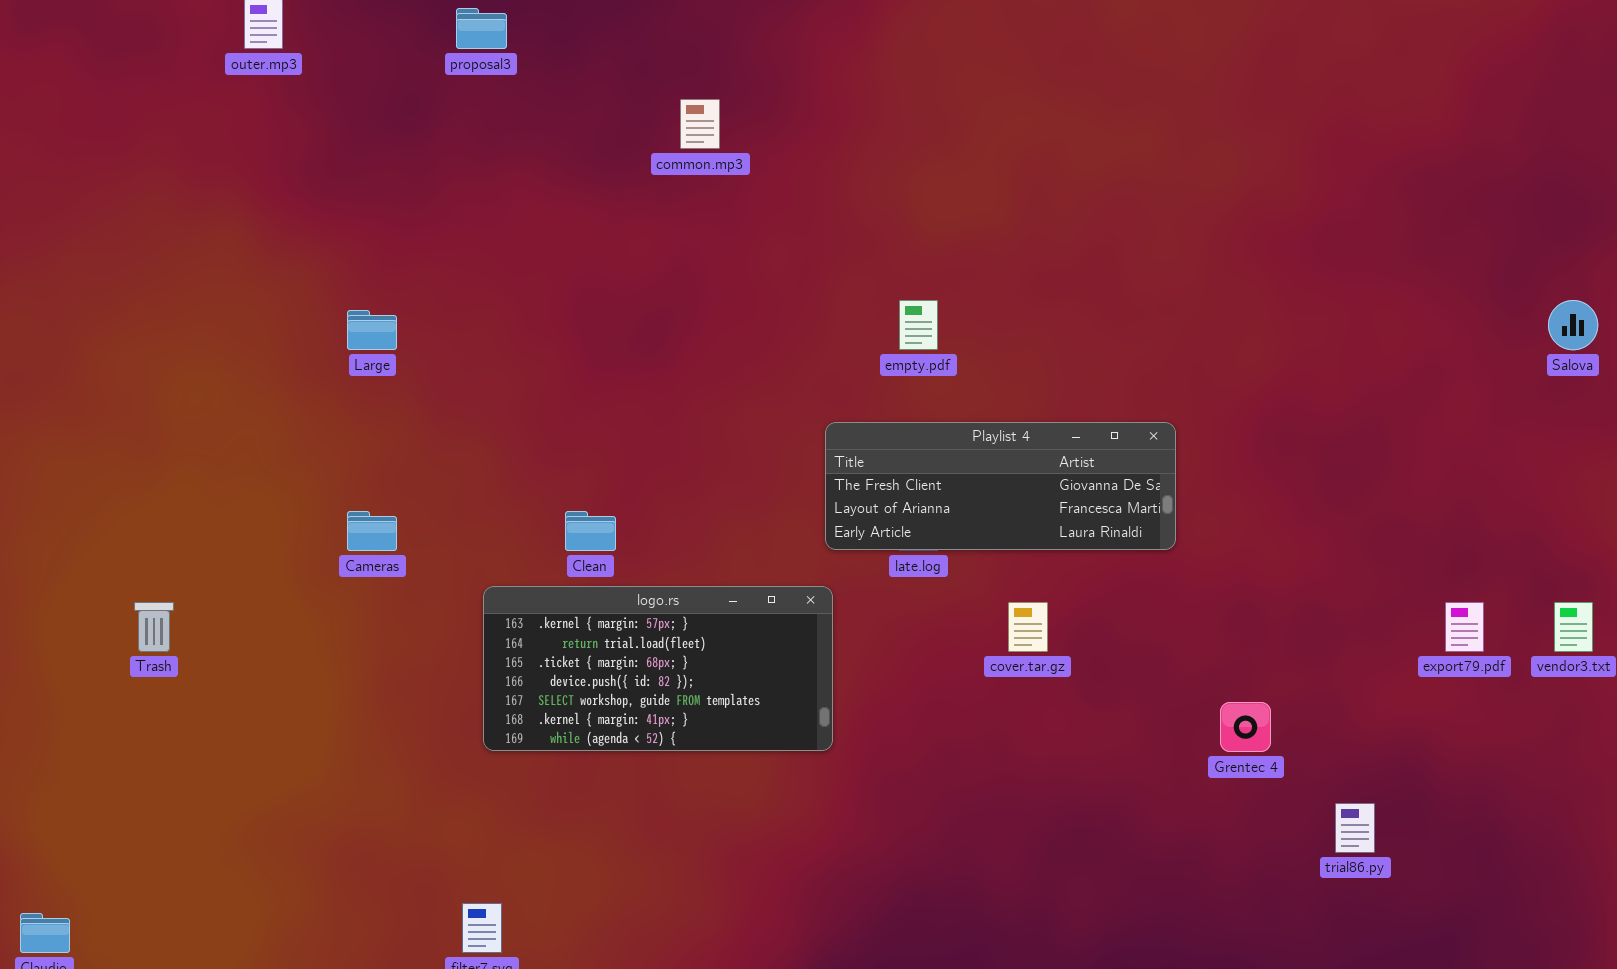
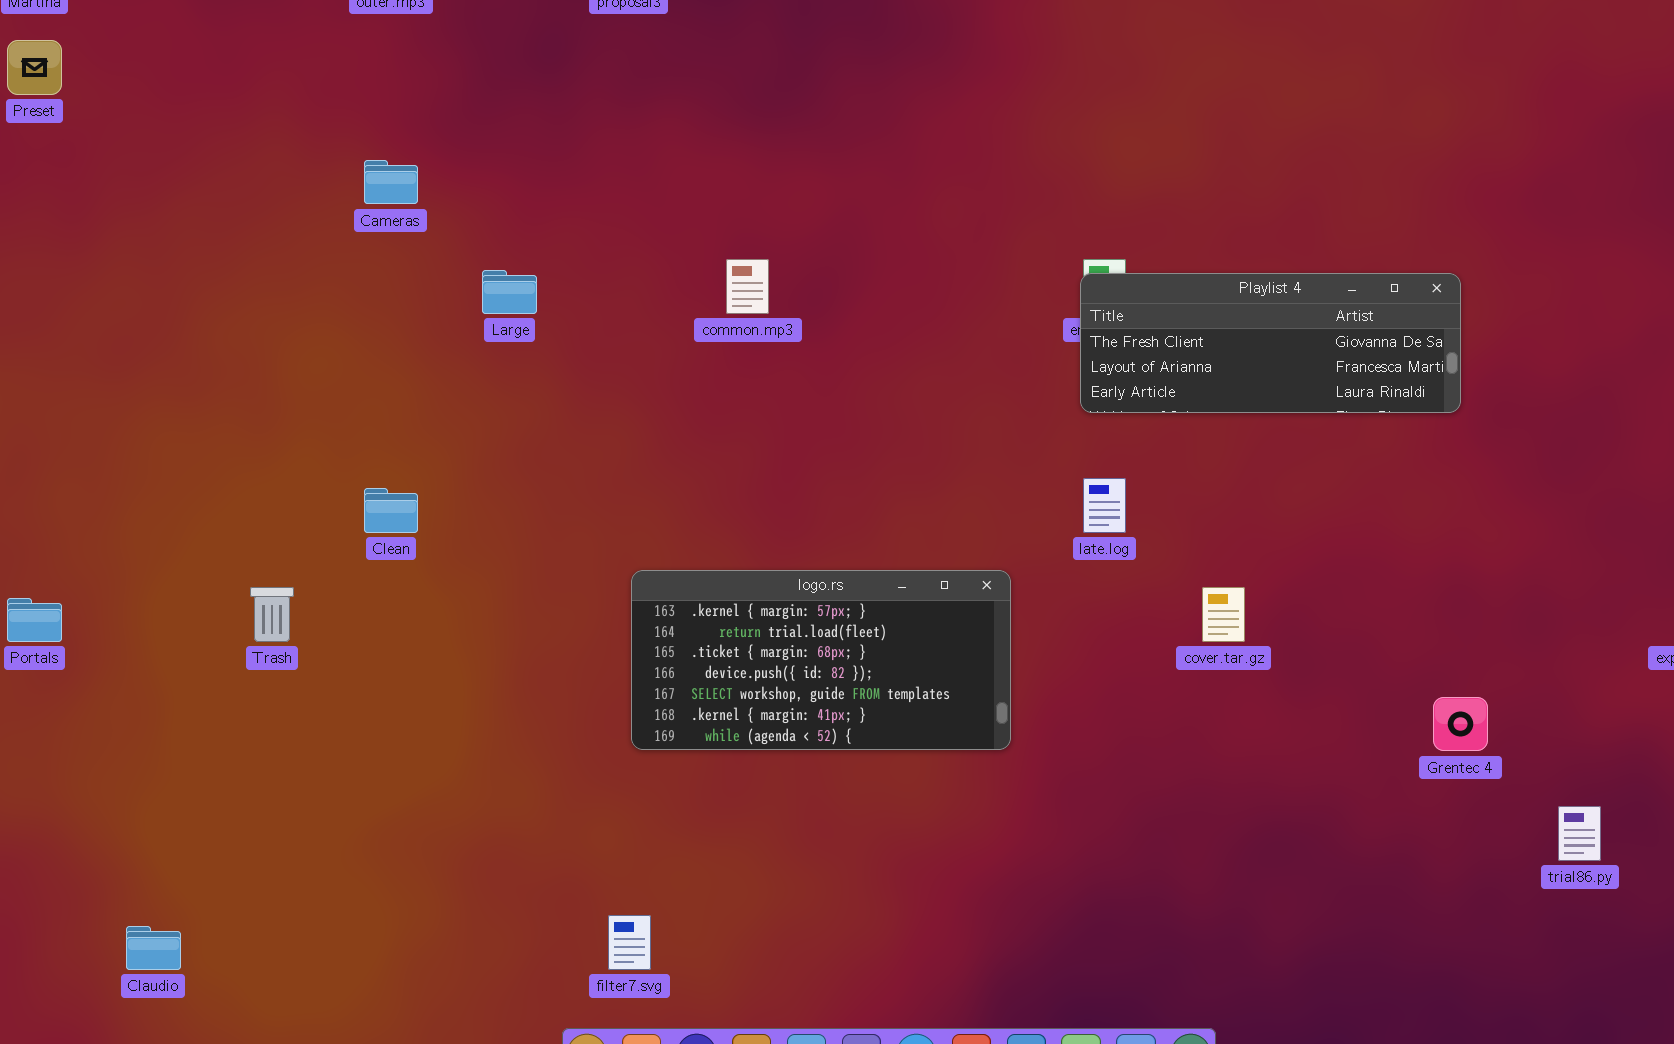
common.mp3: [680,99,720,149] -> [726,259,769,314], moved
Playlist 4: [825,422,1176,550] -> [1080,273,1461,413], moved
Cameras: [347,511,397,551] -> [364,160,418,204], moved
Clean: [565,511,616,551] -> [364,488,418,533], moved

